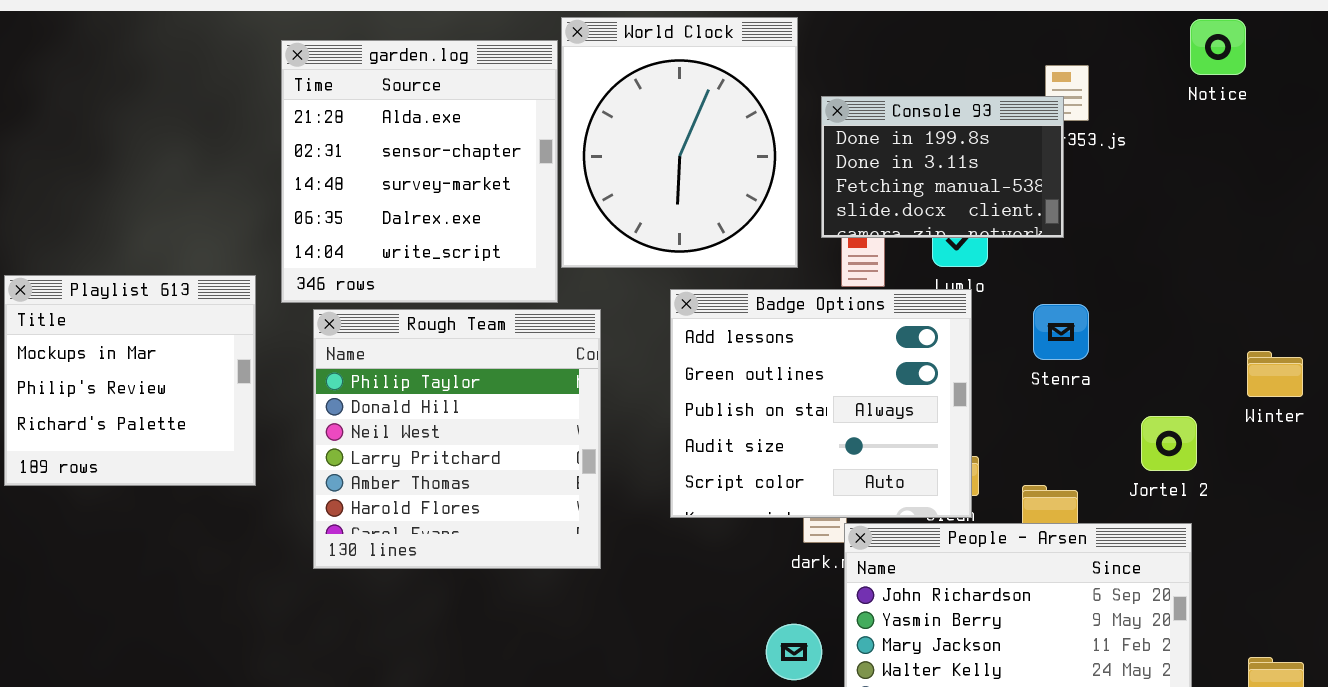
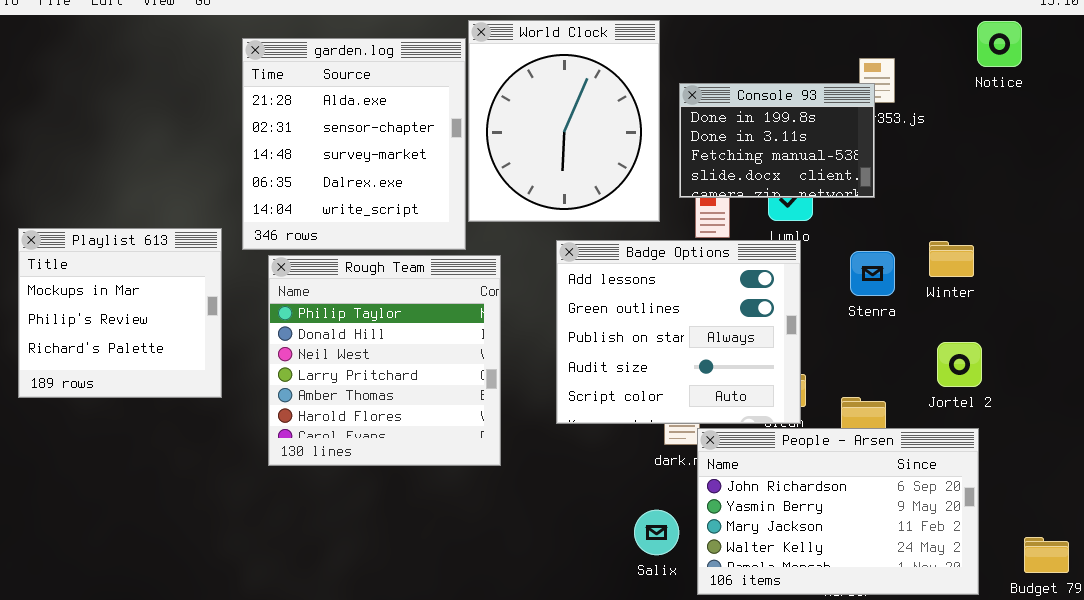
Winter: [1247,351,1303,397] -> [929,241,974,277], moved

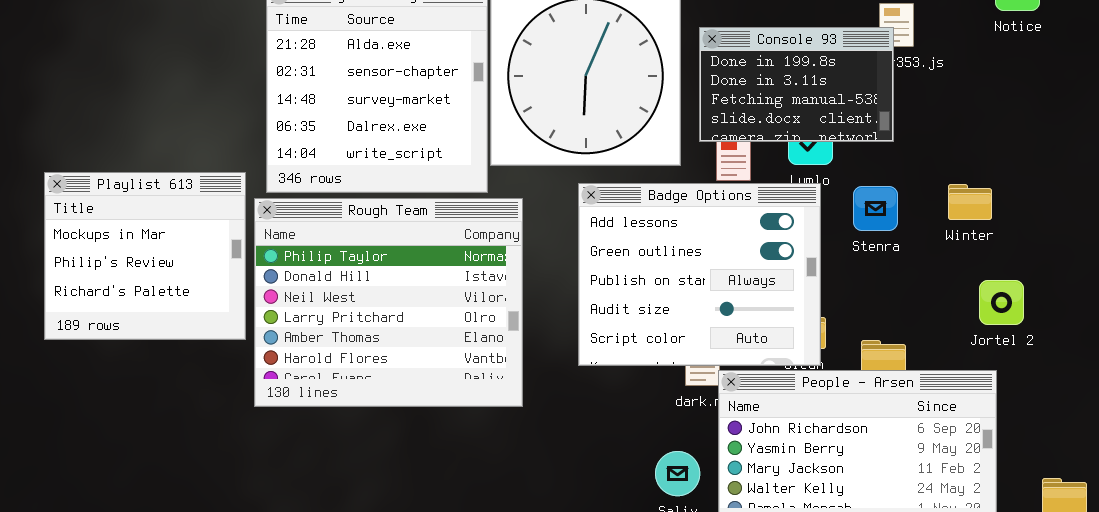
Stenra: [850,251,895,296] -> [853,186,898,231], moved
Rough Team: [268,255,501,466] -> [254,198,523,407], resized
Jortel 2: [937,342,982,387] -> [979,280,1024,325], moved

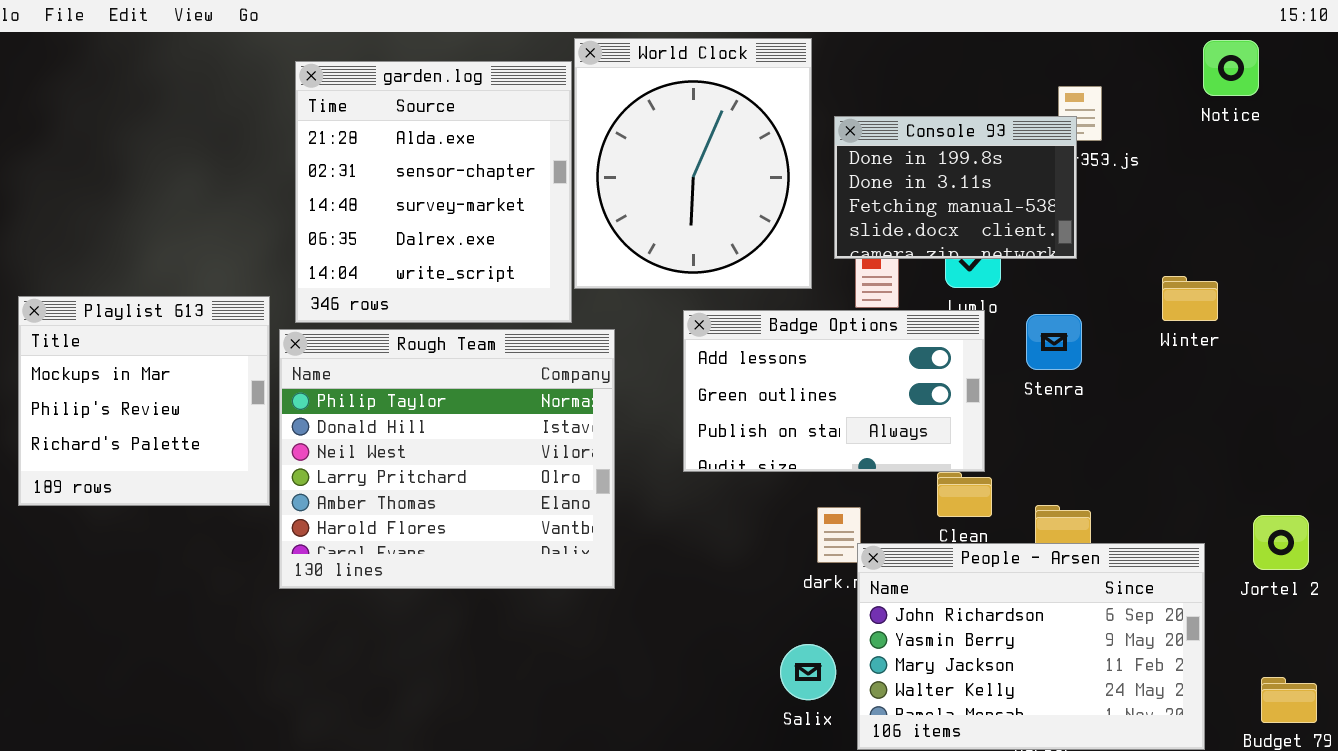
Badge Options: [578,183,821,366] -> [683,310,985,472], resized
Winter: [948,184,992,220] -> [1162,276,1218,321], moved
Jortel 2: [979,280,1024,325] -> [1253,515,1309,570], moved

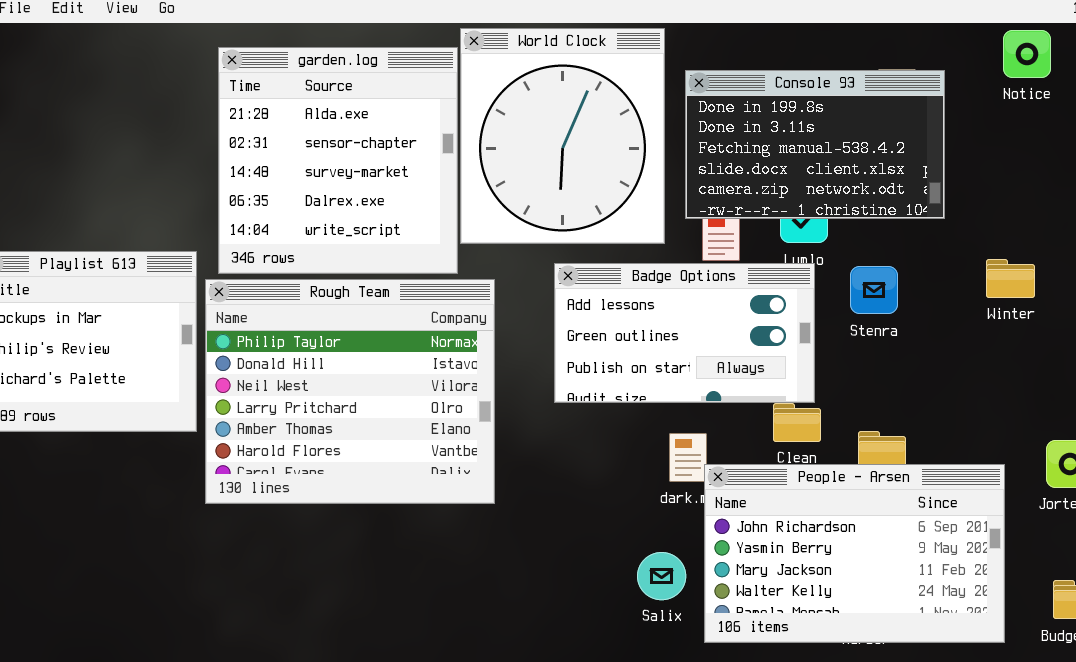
Console 93: [834,116,1077,259] -> [685,70,945,219], resized
Winter: [1162,276,1218,321] -> [986,259,1035,298], moved

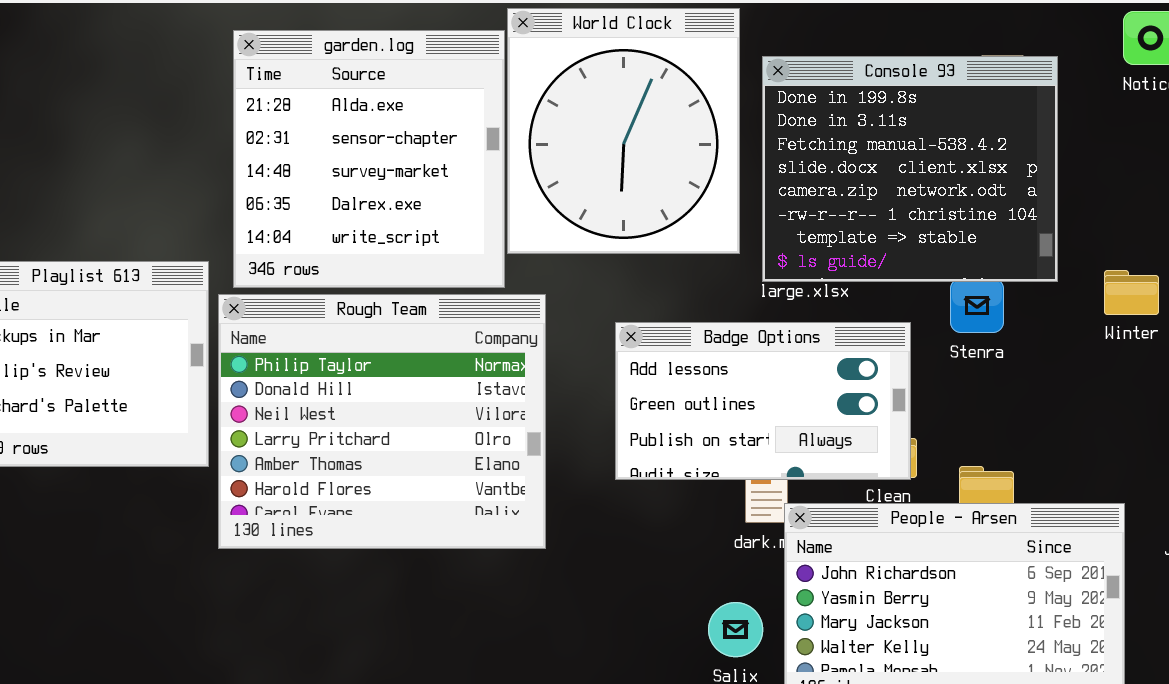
Console 93: [685,70,945,219] -> [762,56,1058,282], resized
Badge Options: [554,263,815,403] -> [615,322,911,480], moved

